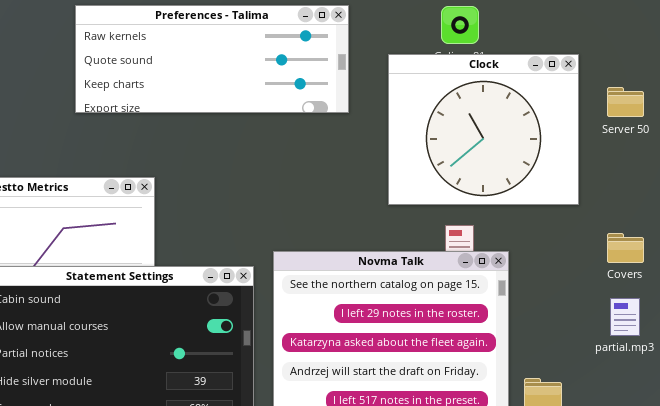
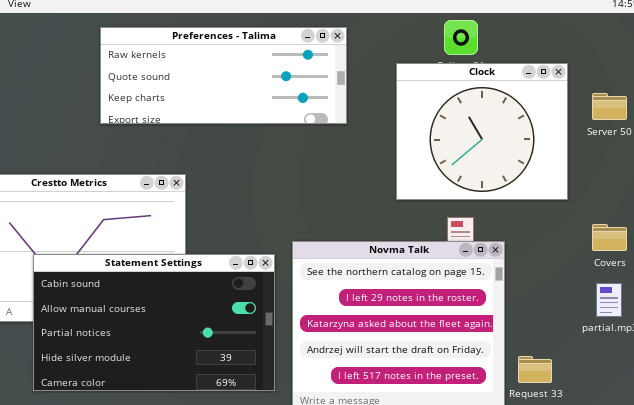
Preferences - Talima: [75,5,349,113] -> [100,27,347,124], moved

